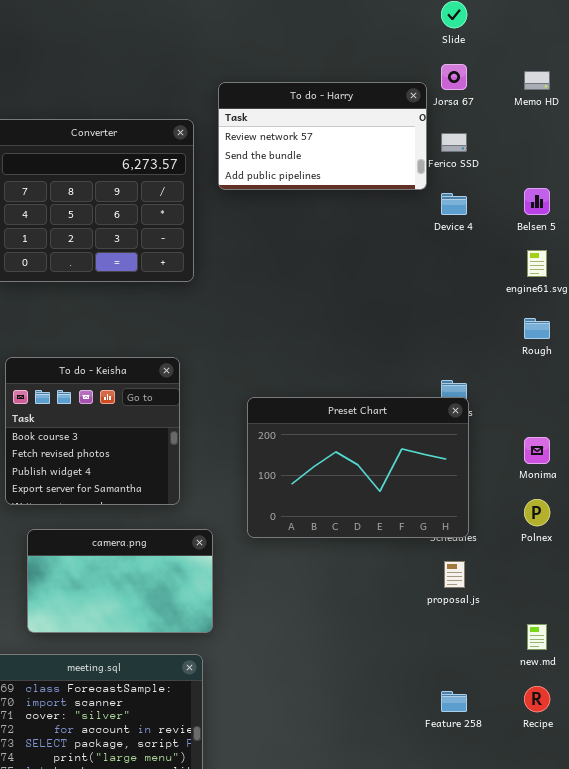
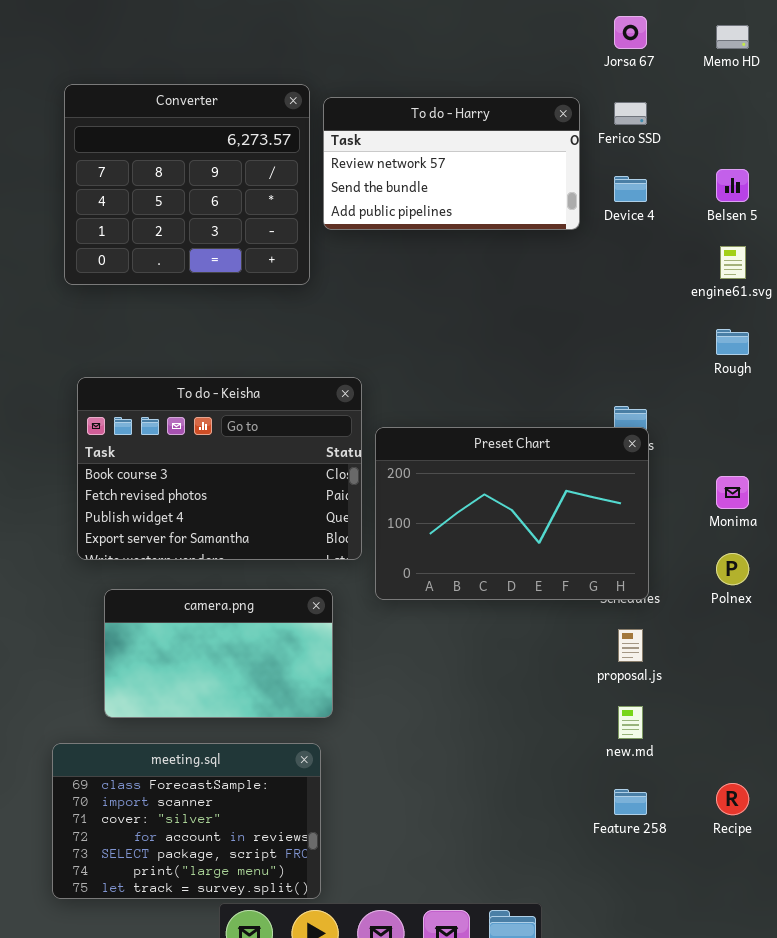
To do - Harry: [218,82,427,190] -> [323,97,580,230], moved
To do - Keisha: [5,357,180,505] -> [77,377,362,560], resized
new.md: [527,624,547,650] -> [618,706,643,739], moved

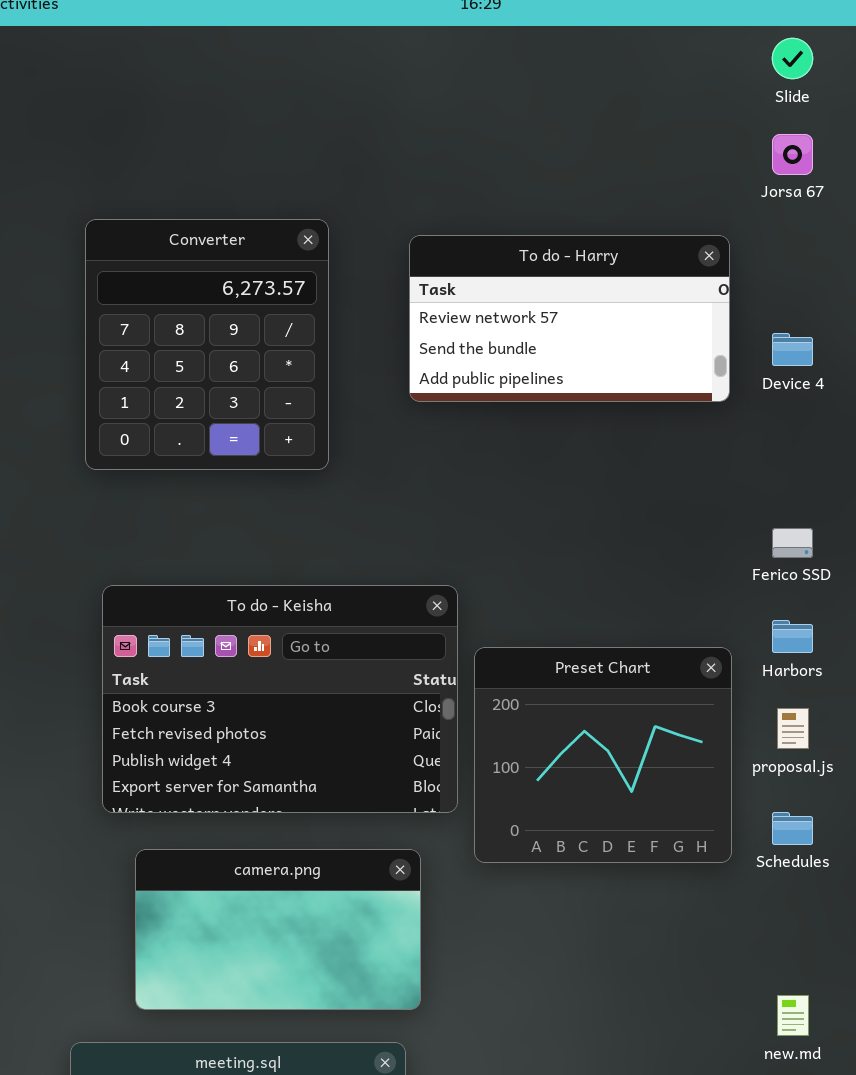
Converter: [64,84,310,285] -> [85,219,329,470], resized
Ferico SSD: [614,102,647,125] -> [772,528,813,558], moved
Preset Chart: [375,427,649,600] -> [474,647,732,863], resized
proposal.js: [618,629,643,662] -> [777,708,809,749], moved

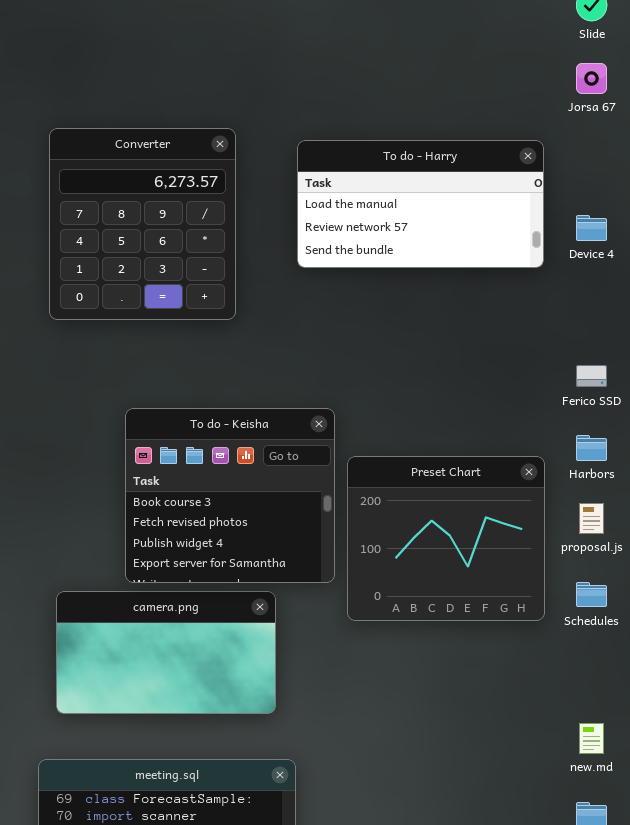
To do - Harry: [409,235,730,402] -> [297,140,544,268], scrolled up 1 row
To do - Keisha: [102,585,458,813] -> [125,408,335,583], resized
camera.png: [135,849,421,1010] -> [56,591,276,714], moved

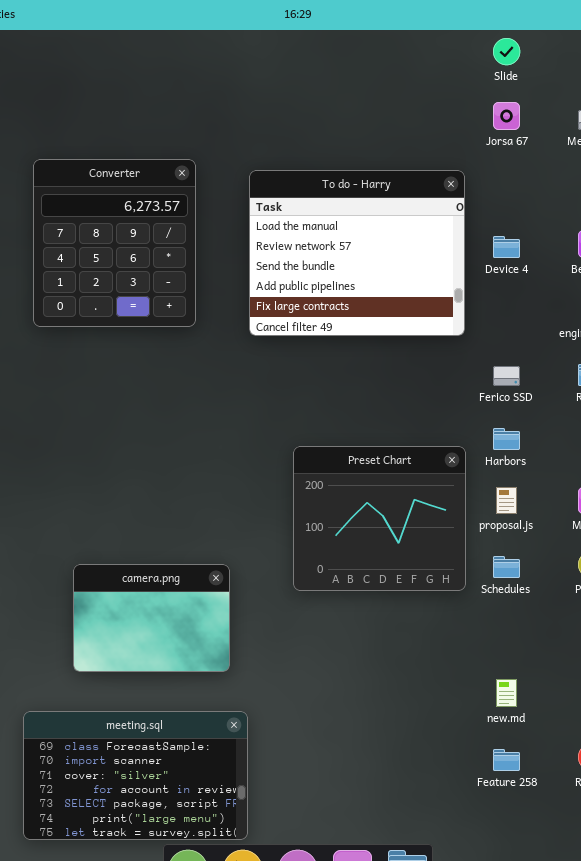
To do - Harry: [297,140,544,268] -> [249,170,465,336], resized
To do - Keisha: [125,408,335,583] -> none, closed
camera.png: [56,591,276,714] -> [73,564,230,672], resized

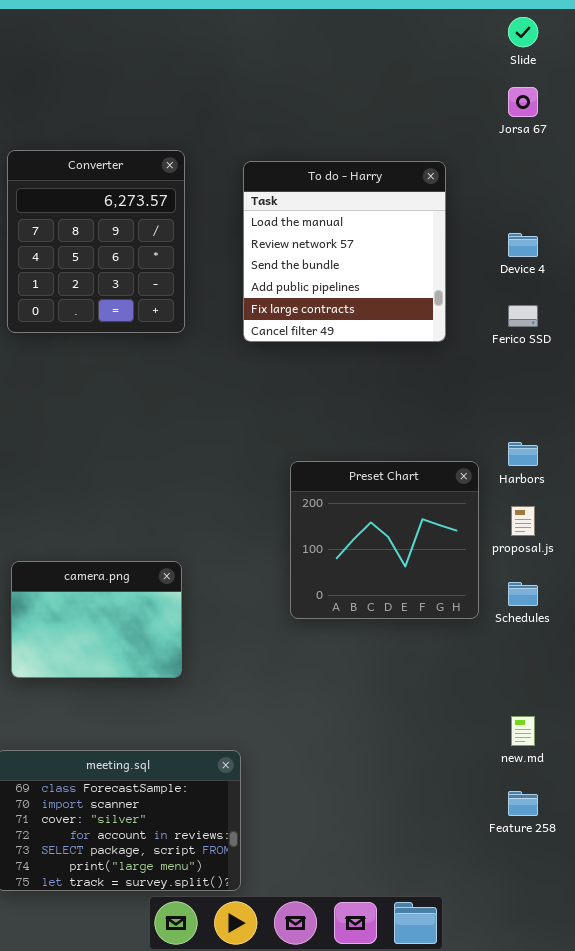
To do - Harry: [249,170,465,336] -> [243,161,446,342], resized
Ferico SSD: [493,366,520,386] -> [508,305,538,327], moved
camera.png: [73,564,230,672] -> [11,561,182,678], moved

